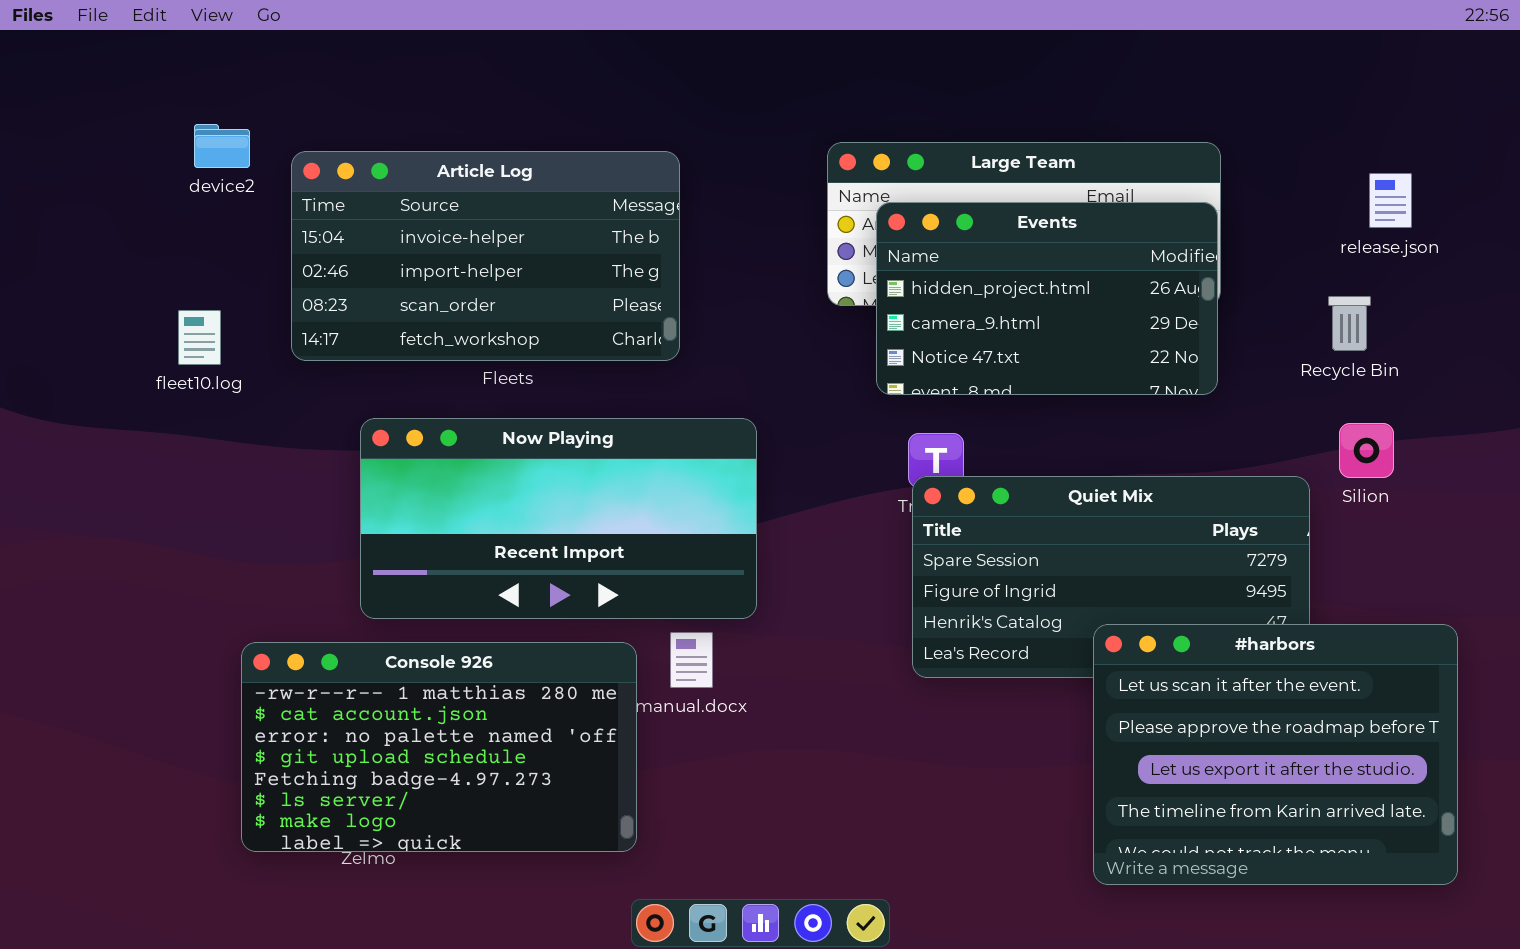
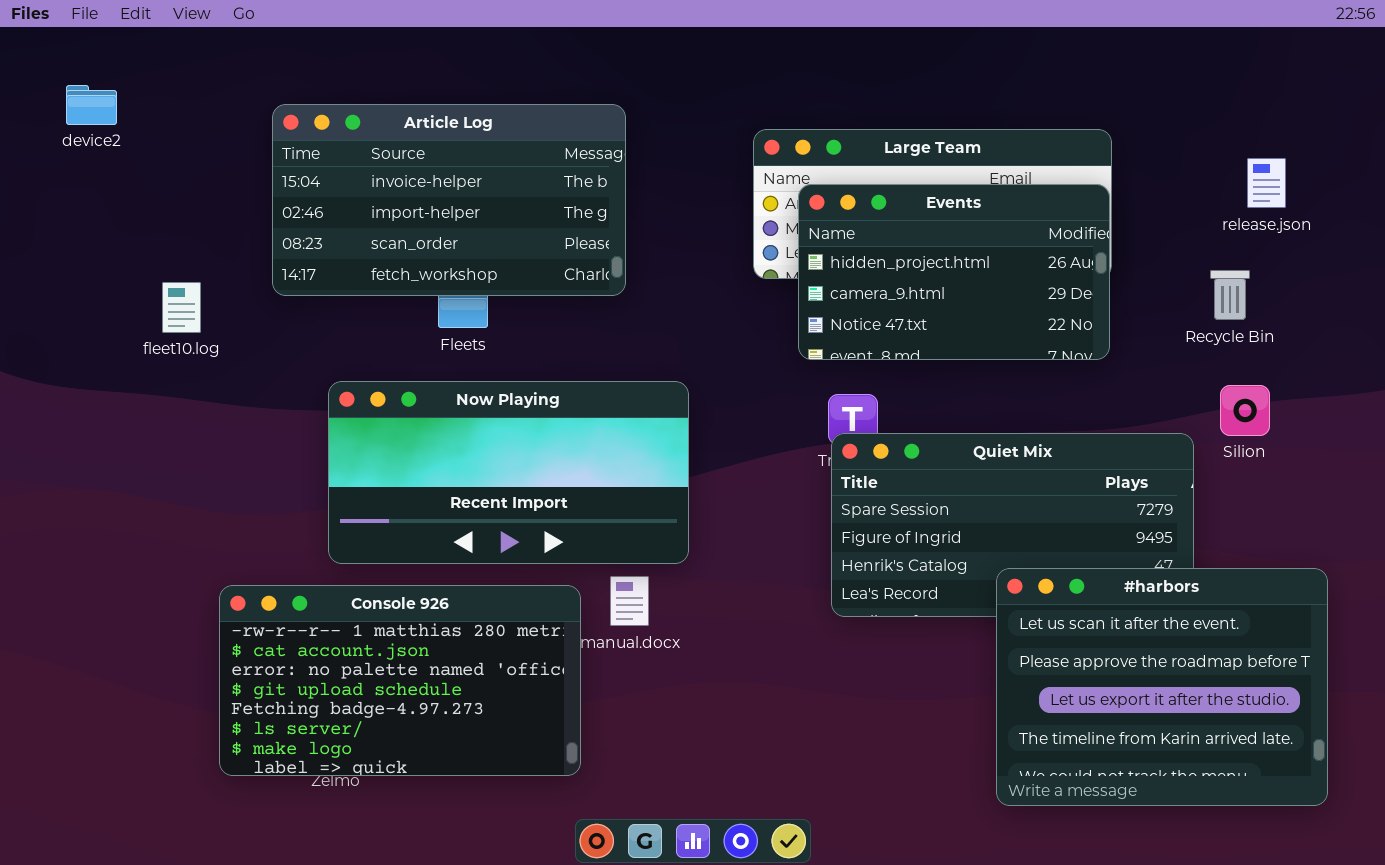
device2: [194,124,250,168] -> [66,85,117,125], moved
Article Log: [291,151,680,361] -> [272,104,626,296], moved

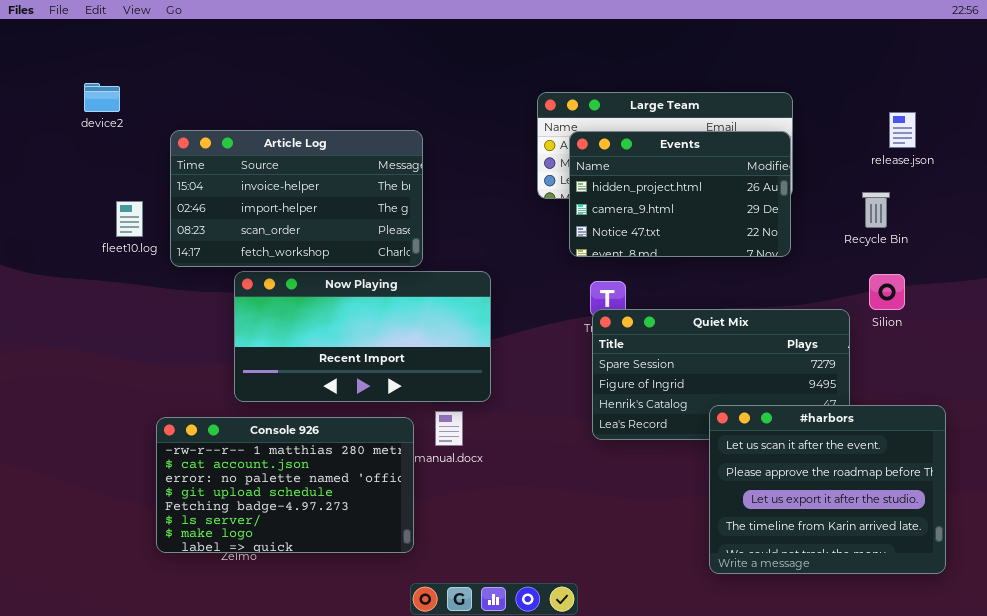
device2: [66,85,117,125] -> [84,83,120,112], moved
Article Log: [272,104,626,296] -> [170,130,423,267], moved

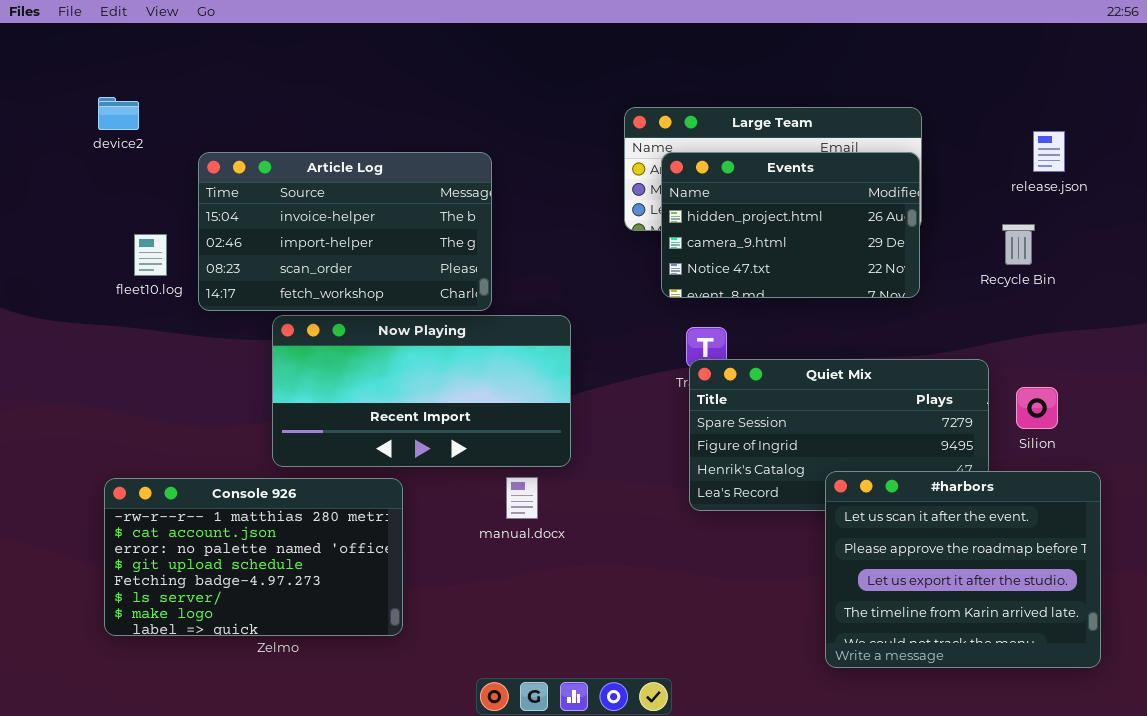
Silion: [869,274,905,310] -> [1016,387,1058,429], moved
Console 926: [156,417,414,553] -> [104,478,403,636], moved

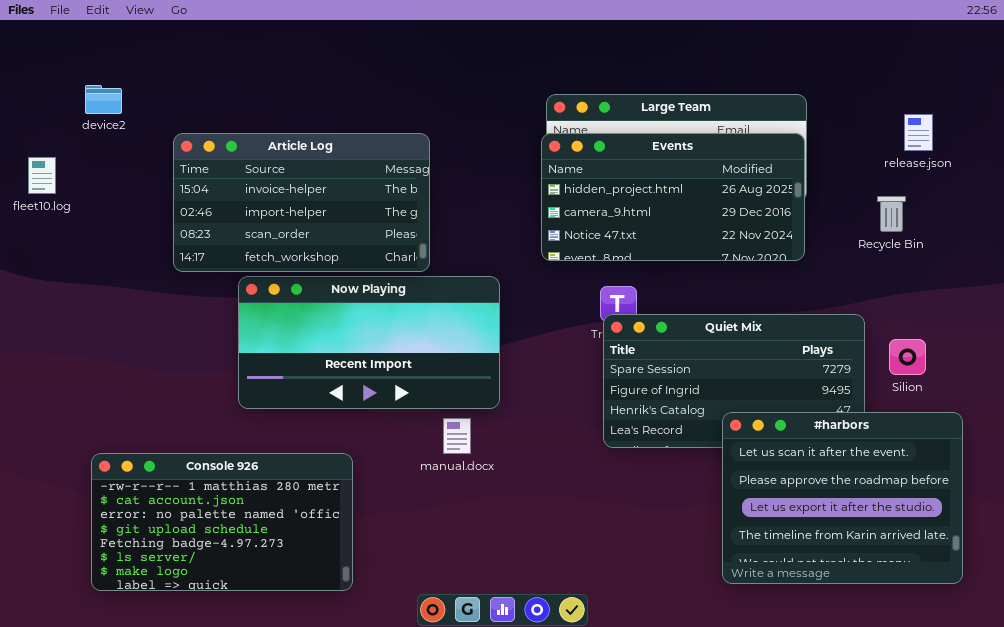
Events: [661,152,920,298] -> [541,133,805,261], resized
fleet10.log: [134,234,167,276] -> [28,157,56,194], moved
Console 926: [104,478,403,636] -> [91,453,353,591], moved

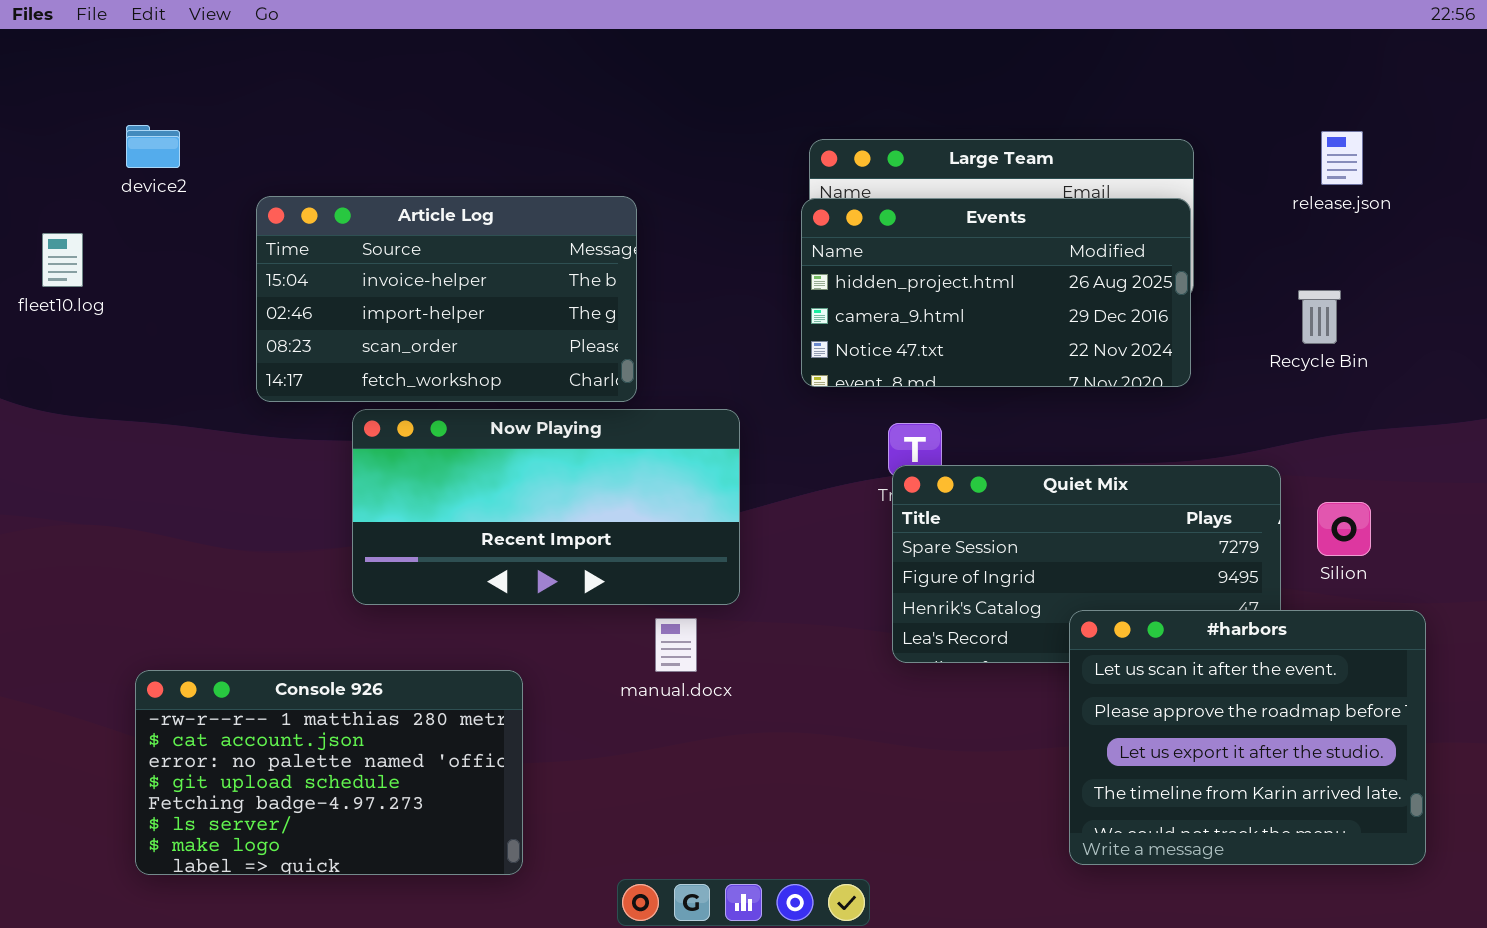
release.json: [904,114,933,151] -> [1321,131,1363,185], moved

